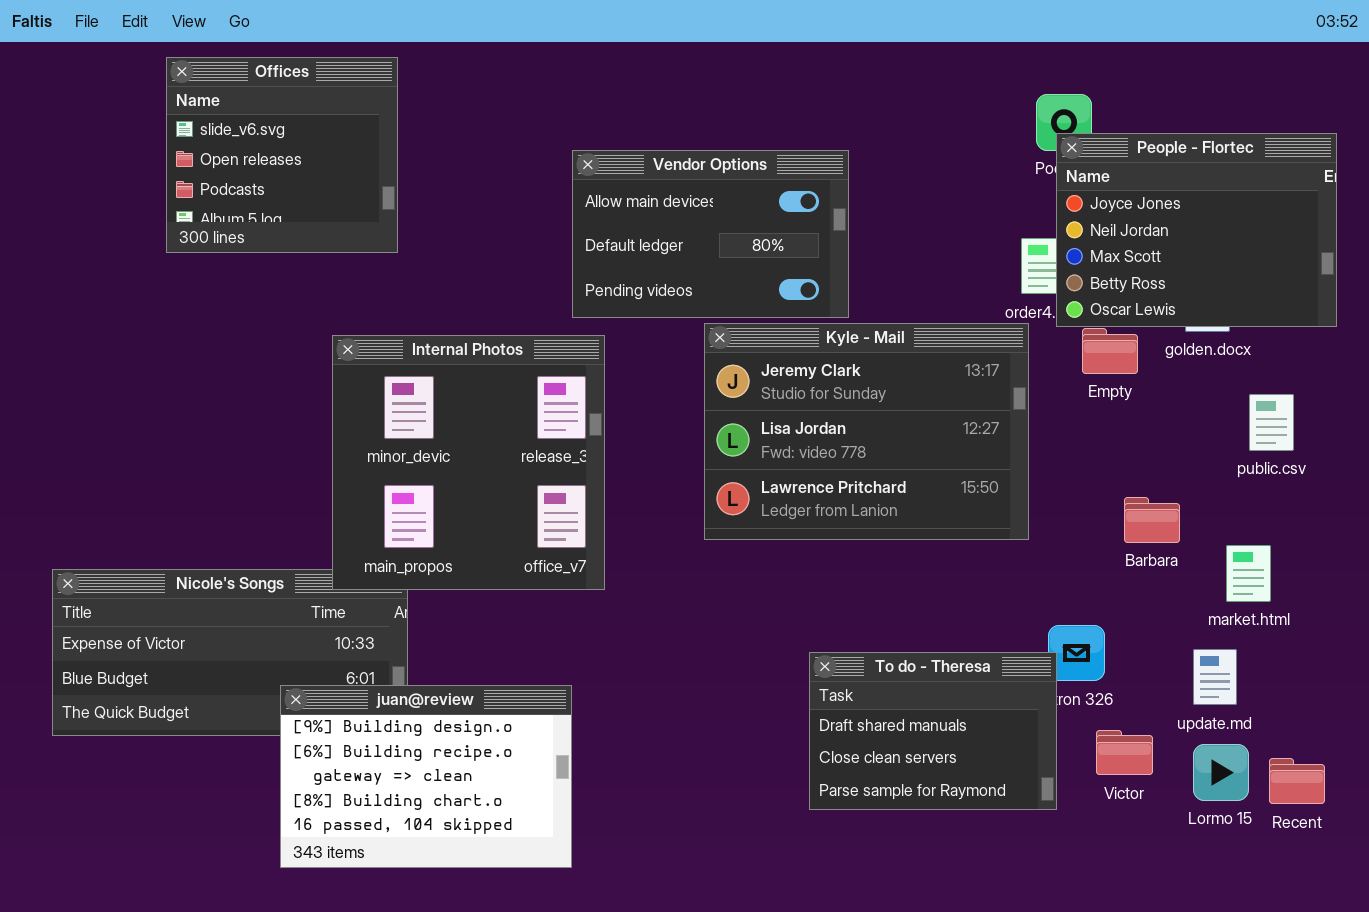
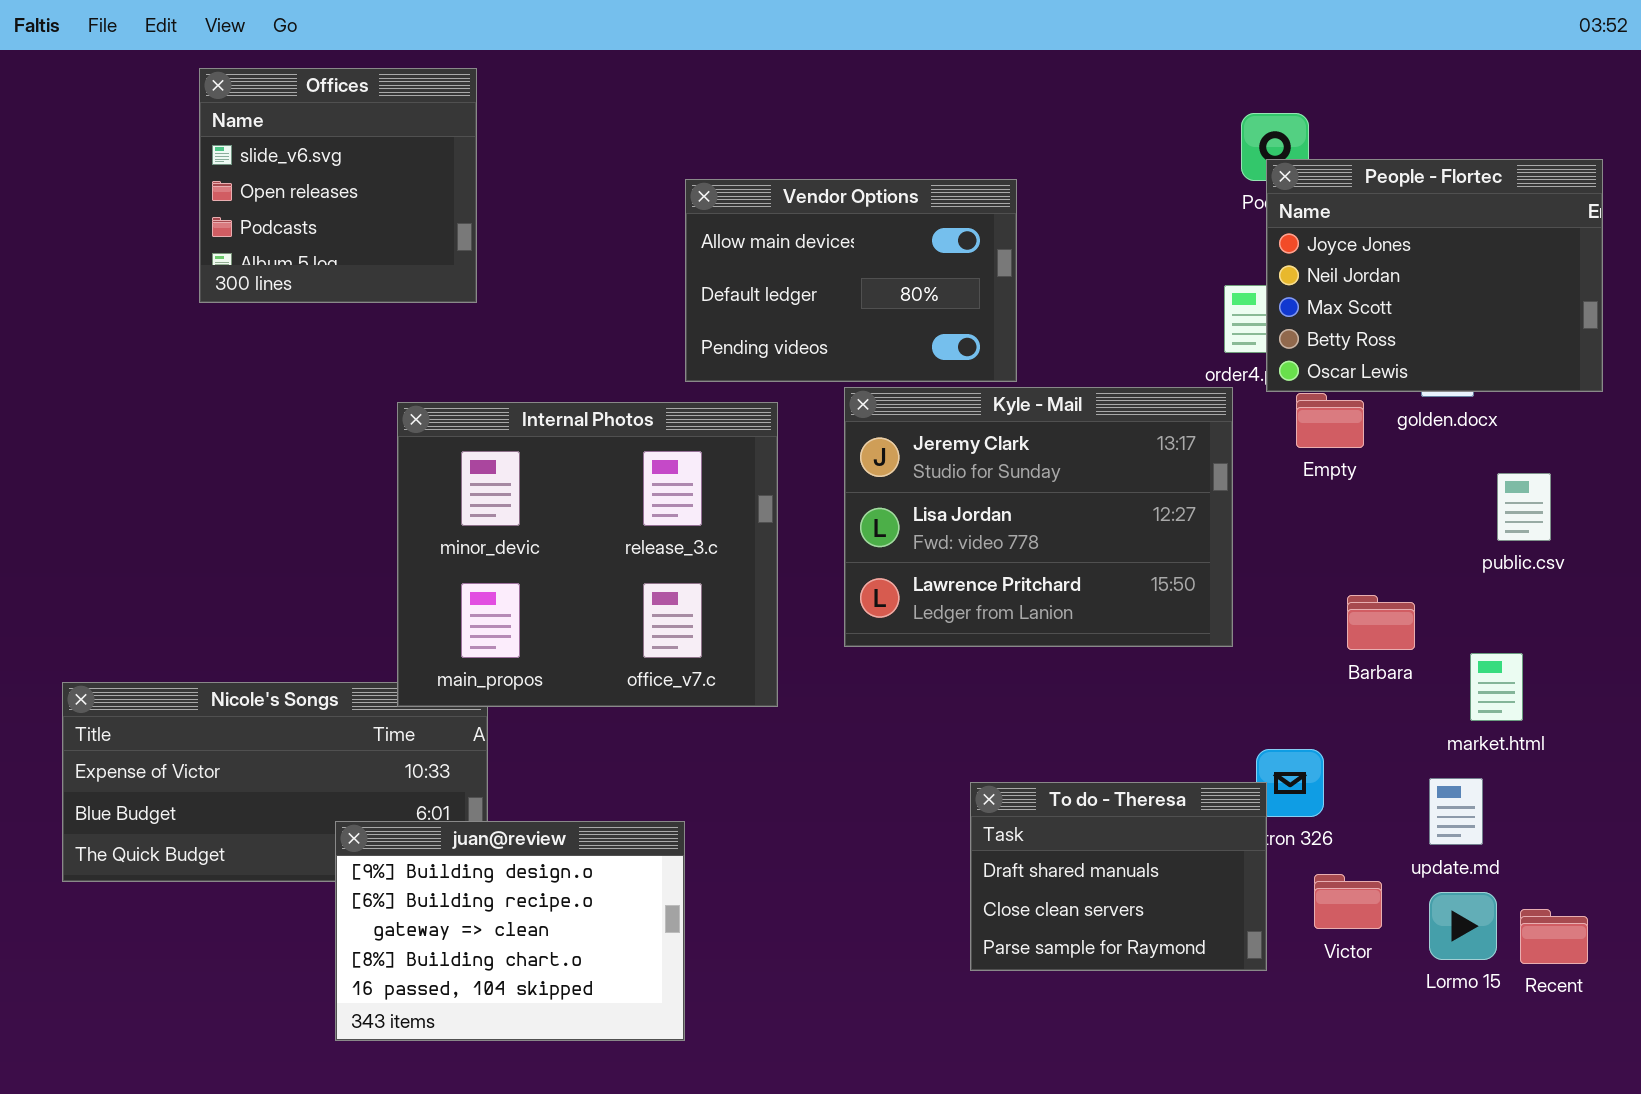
Internal Photos: [332,335,605,590] -> [397,402,778,707], resized

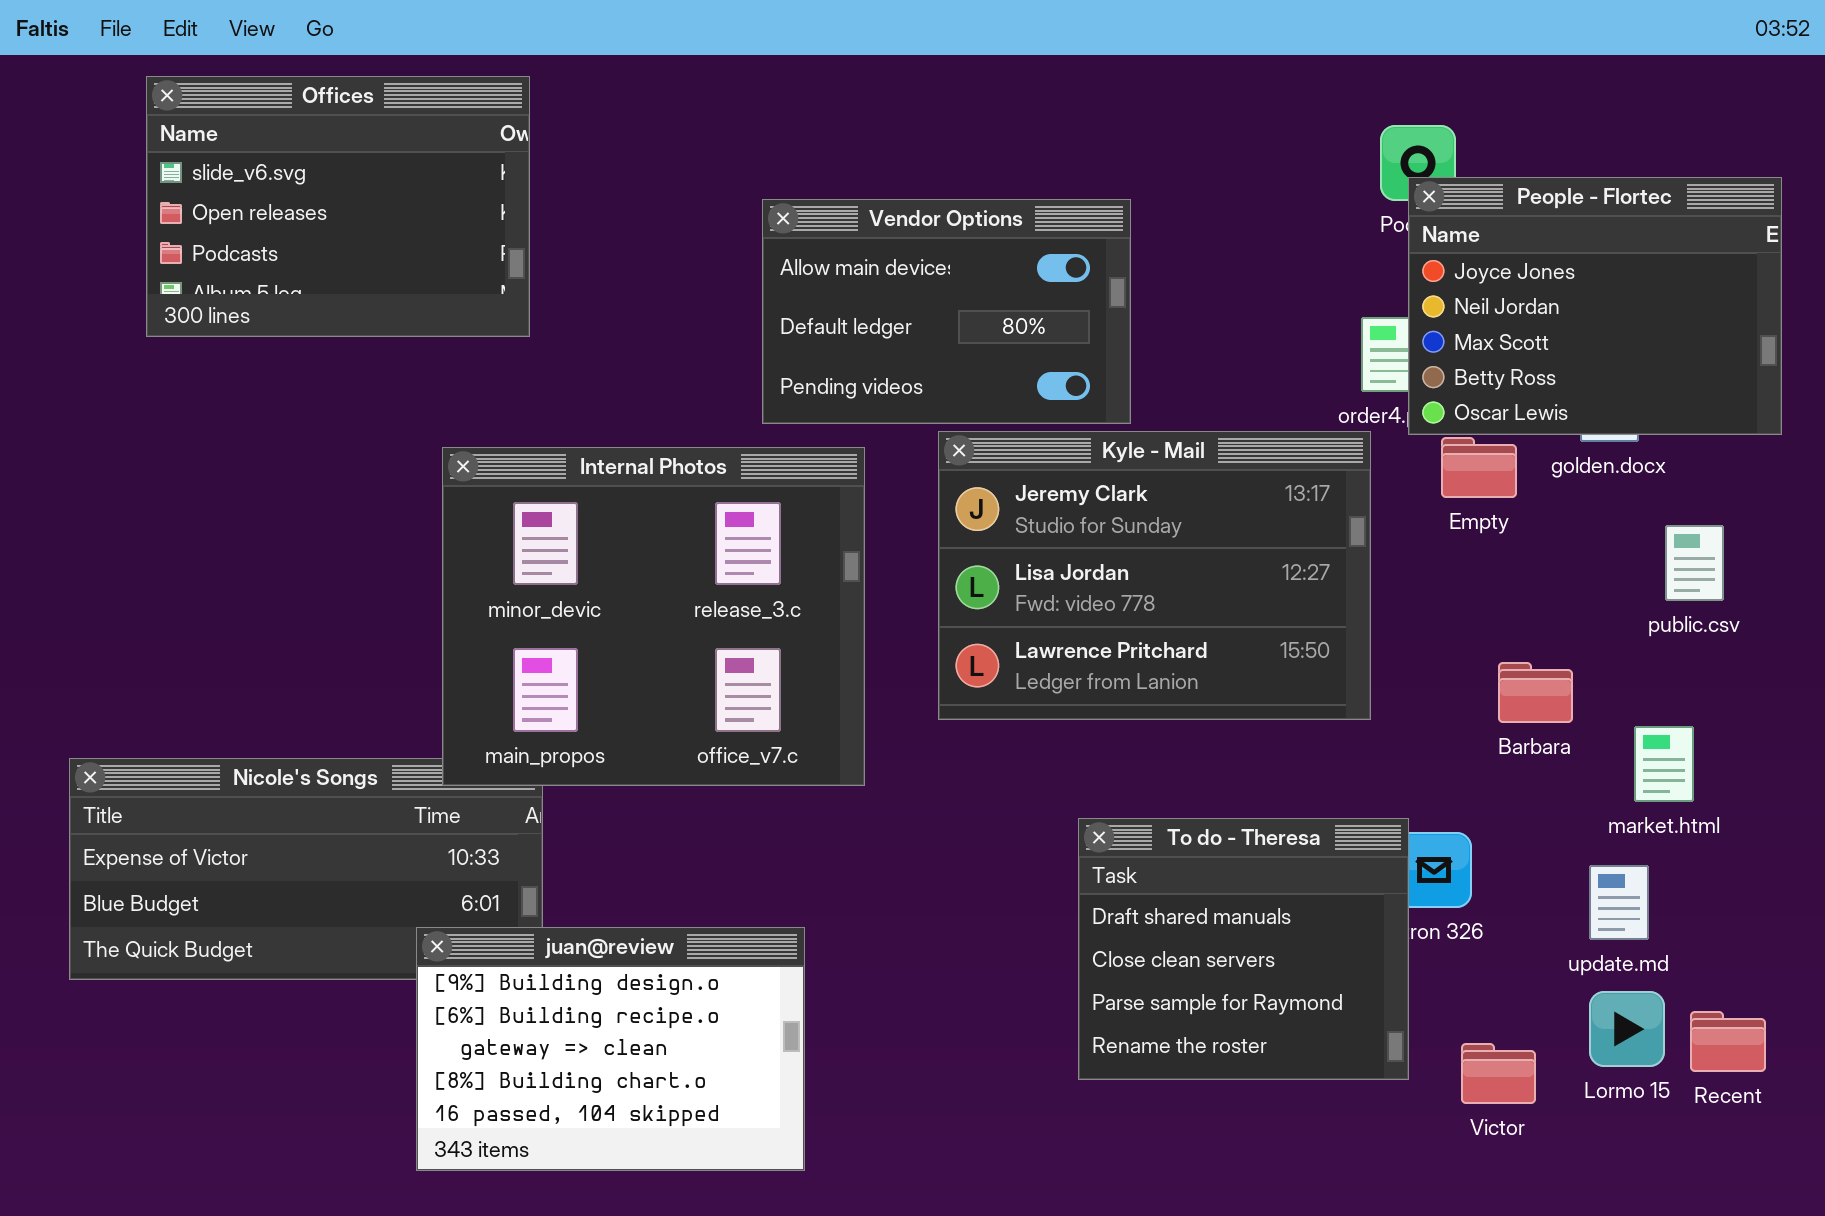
Offices: [199,68,477,303] -> [146,76,530,337], resized
To do - Theresa: [970,782,1267,971] -> [1078,818,1409,1080], resized
juan@review: [335,821,685,1041] -> [416,927,805,1171], moved
Victor: [1314,874,1382,929] -> [1461,1043,1536,1104], moved

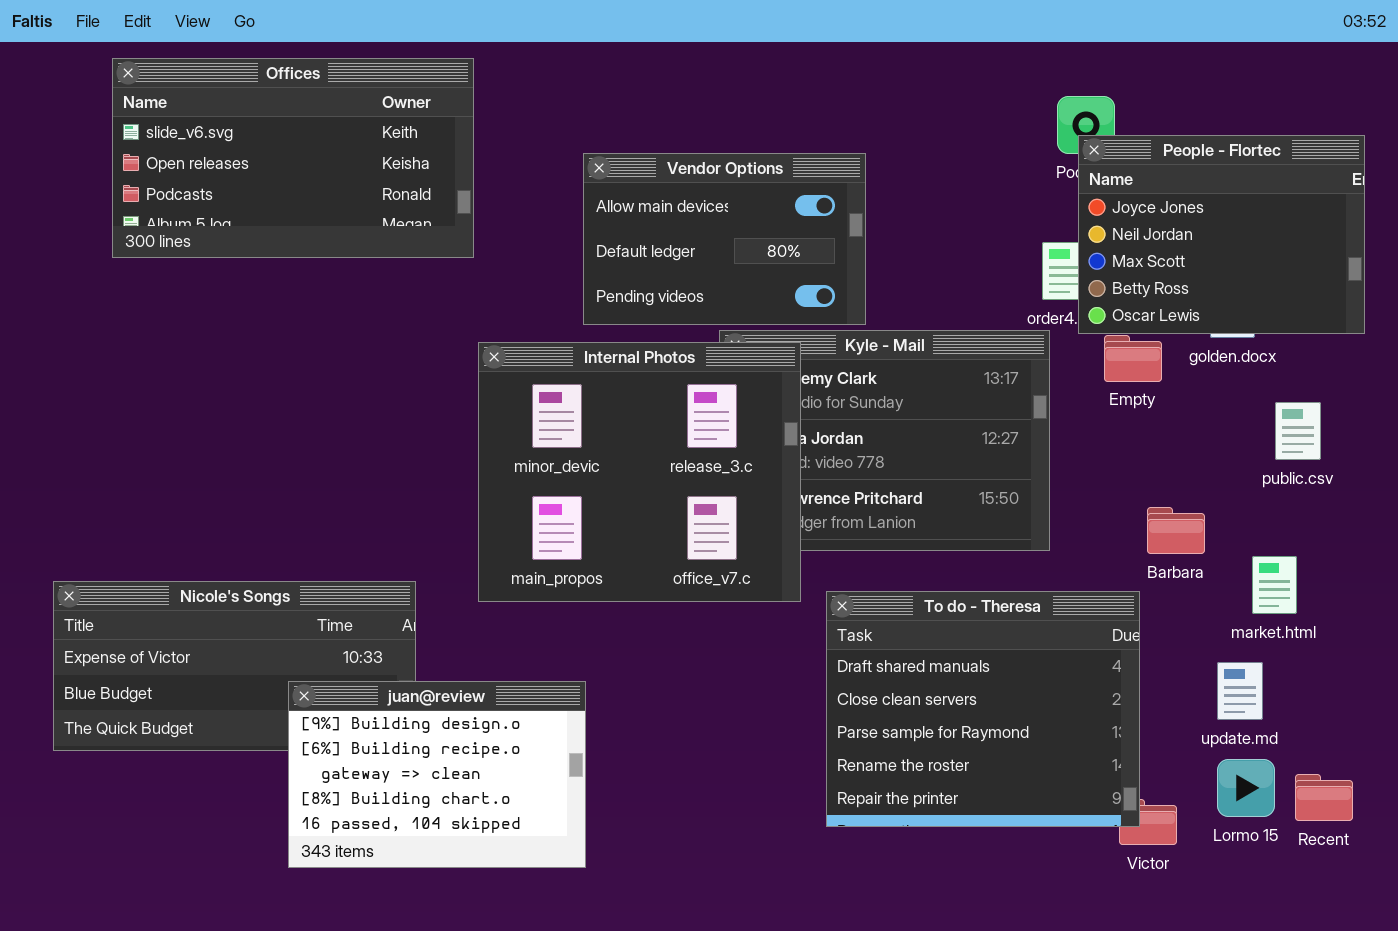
Offices: [146,76,530,337] -> [112,58,474,258], resized
Internal Photos: [442,447,865,786] -> [478,342,801,602], moved
To do - Theresa: [1078,818,1409,1080] -> [826,591,1140,827], resized
juan@review: [416,927,805,1171] -> [288,681,586,868], moved

